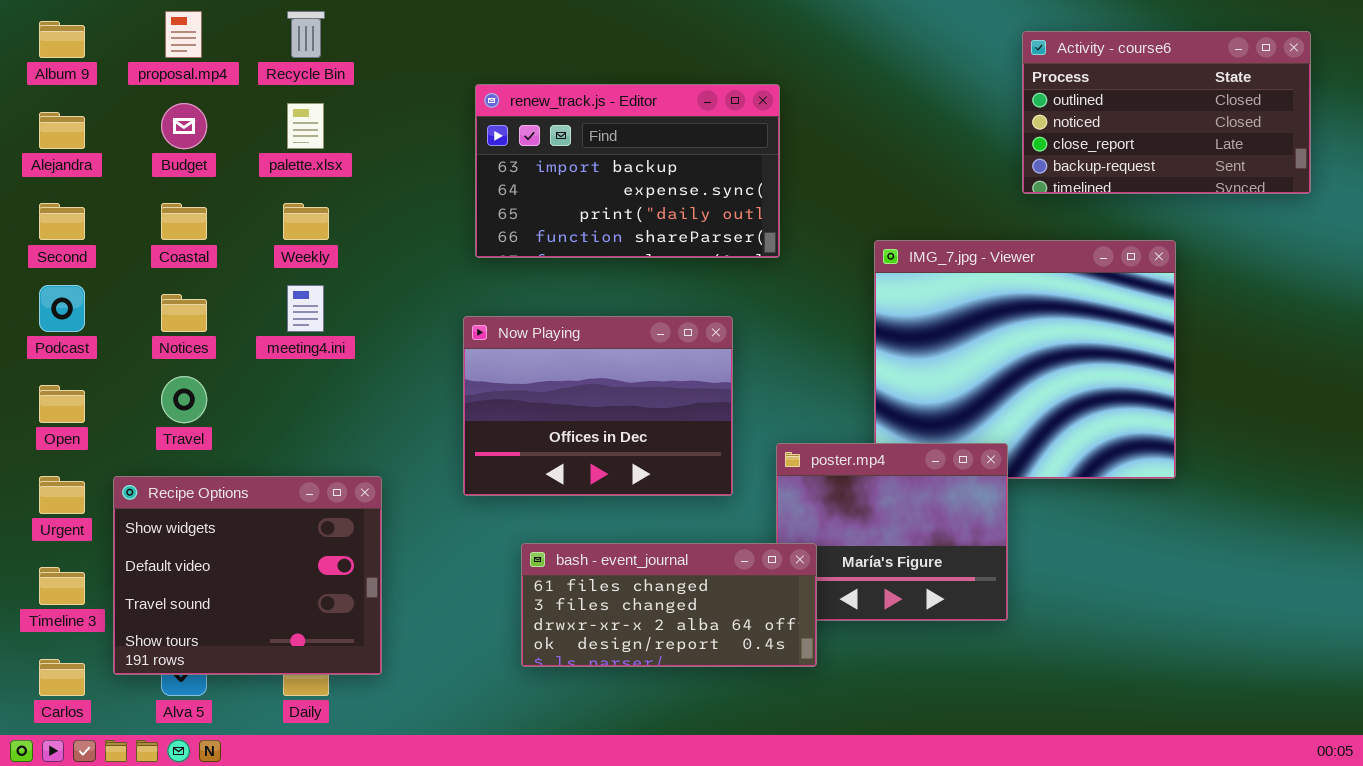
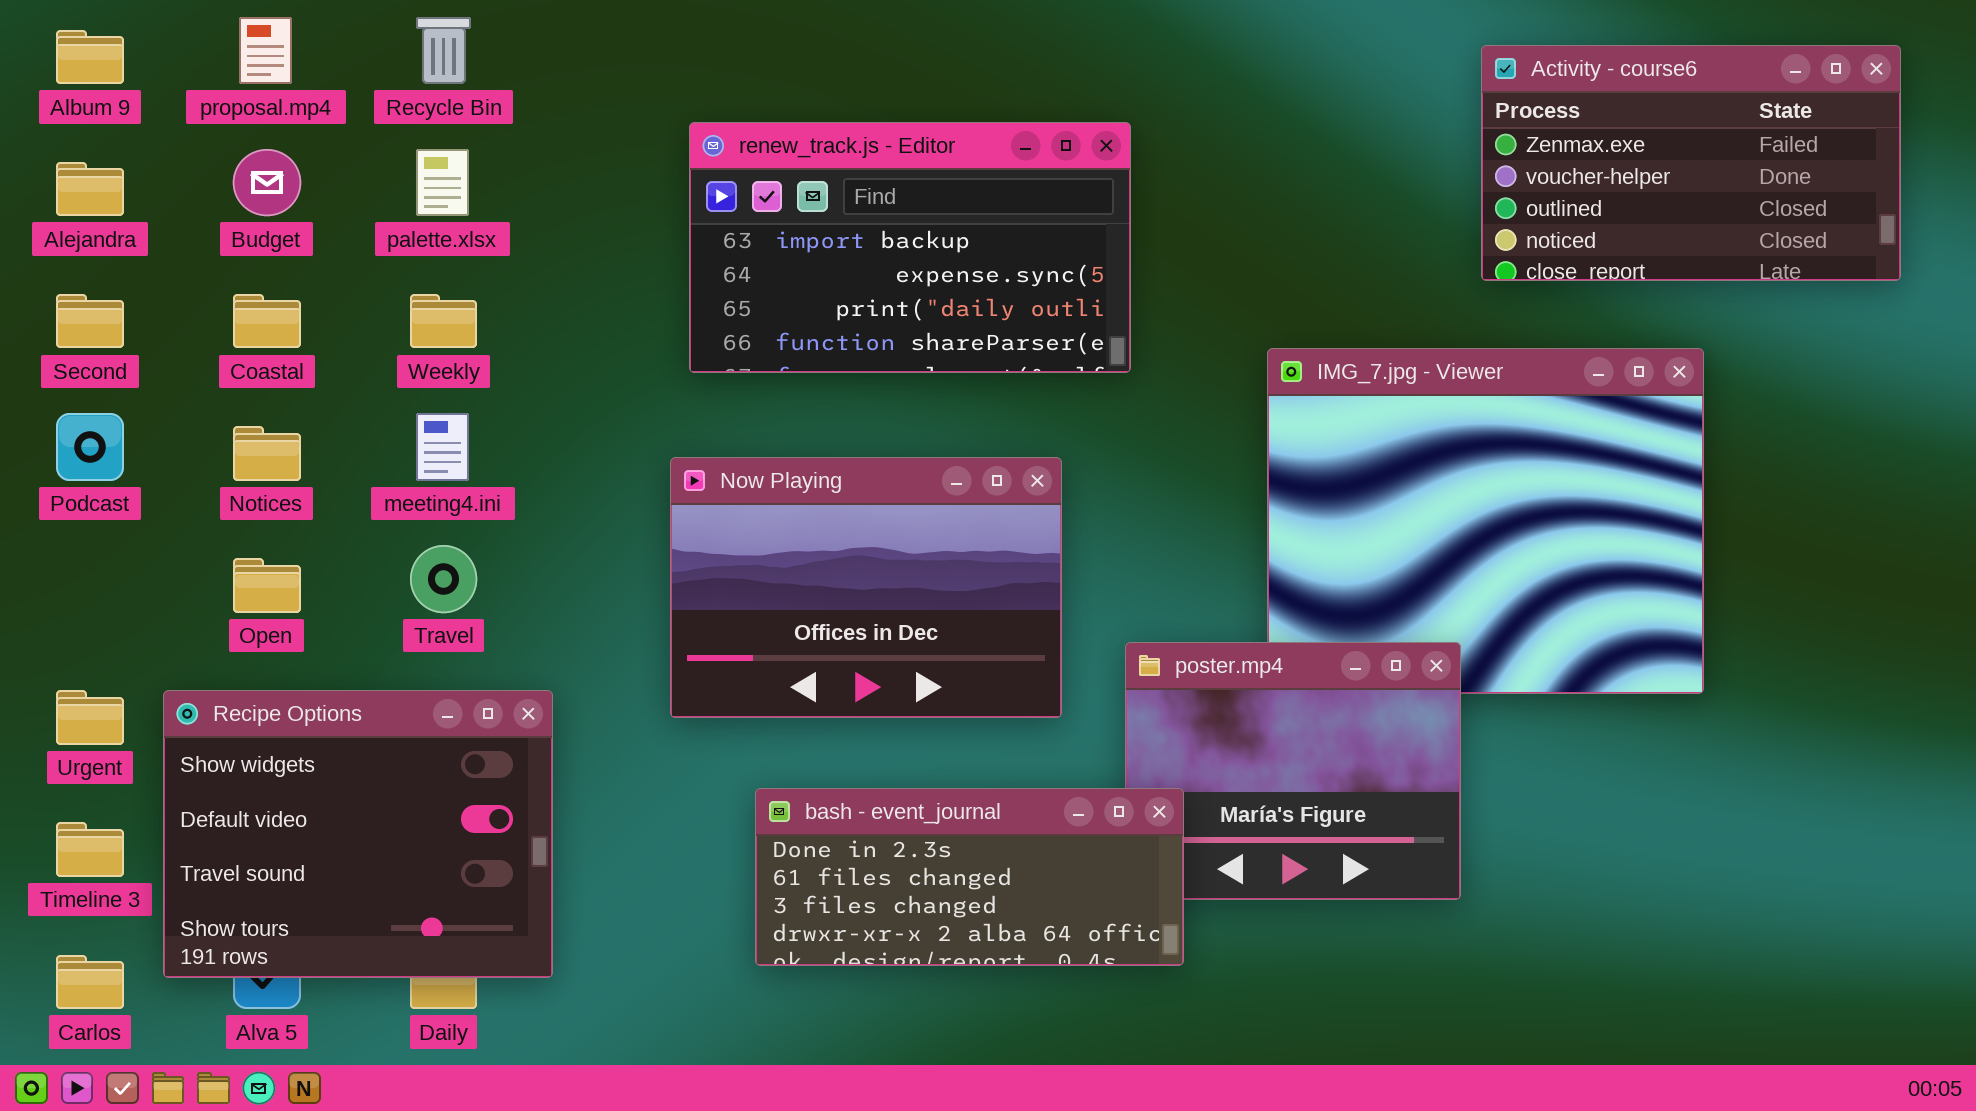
Activity - course6: [1022,31,1311,194] -> [1481,45,1901,281], scrolled up 2 rows
Travel: [161,376,207,423] -> [410,545,477,613], moved
Open: [39,385,85,423] -> [233,558,301,613], moved
bash - event_journal: [521,543,817,667] -> [755,788,1184,966], scrolled up 1 row

